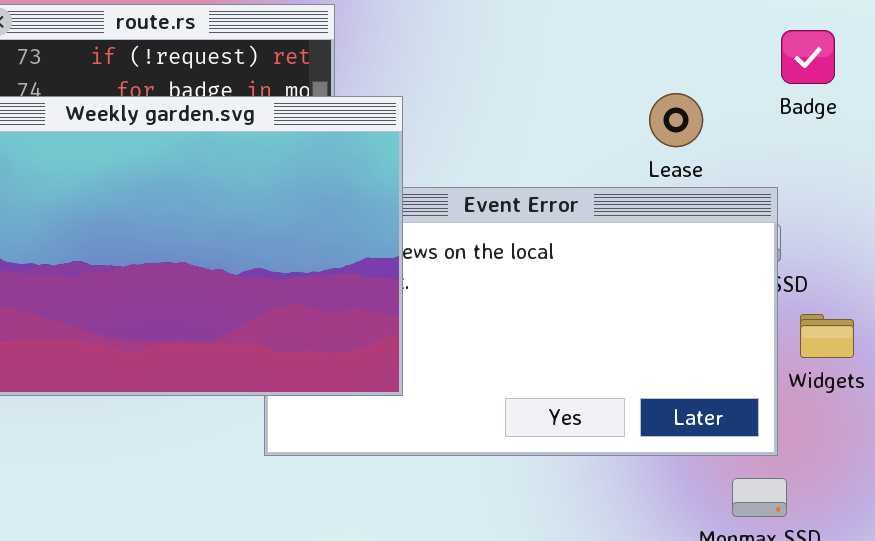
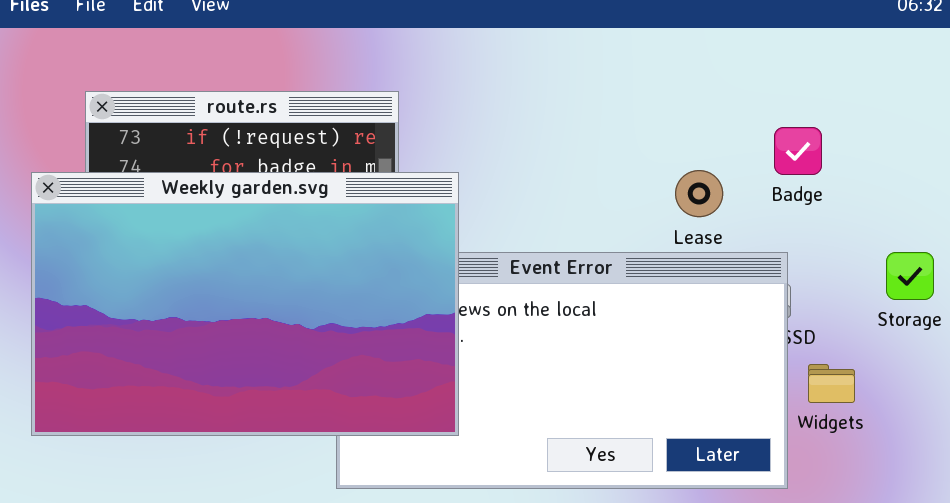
Badge: [781,30,835,84] -> [774,127,822,175], moved

